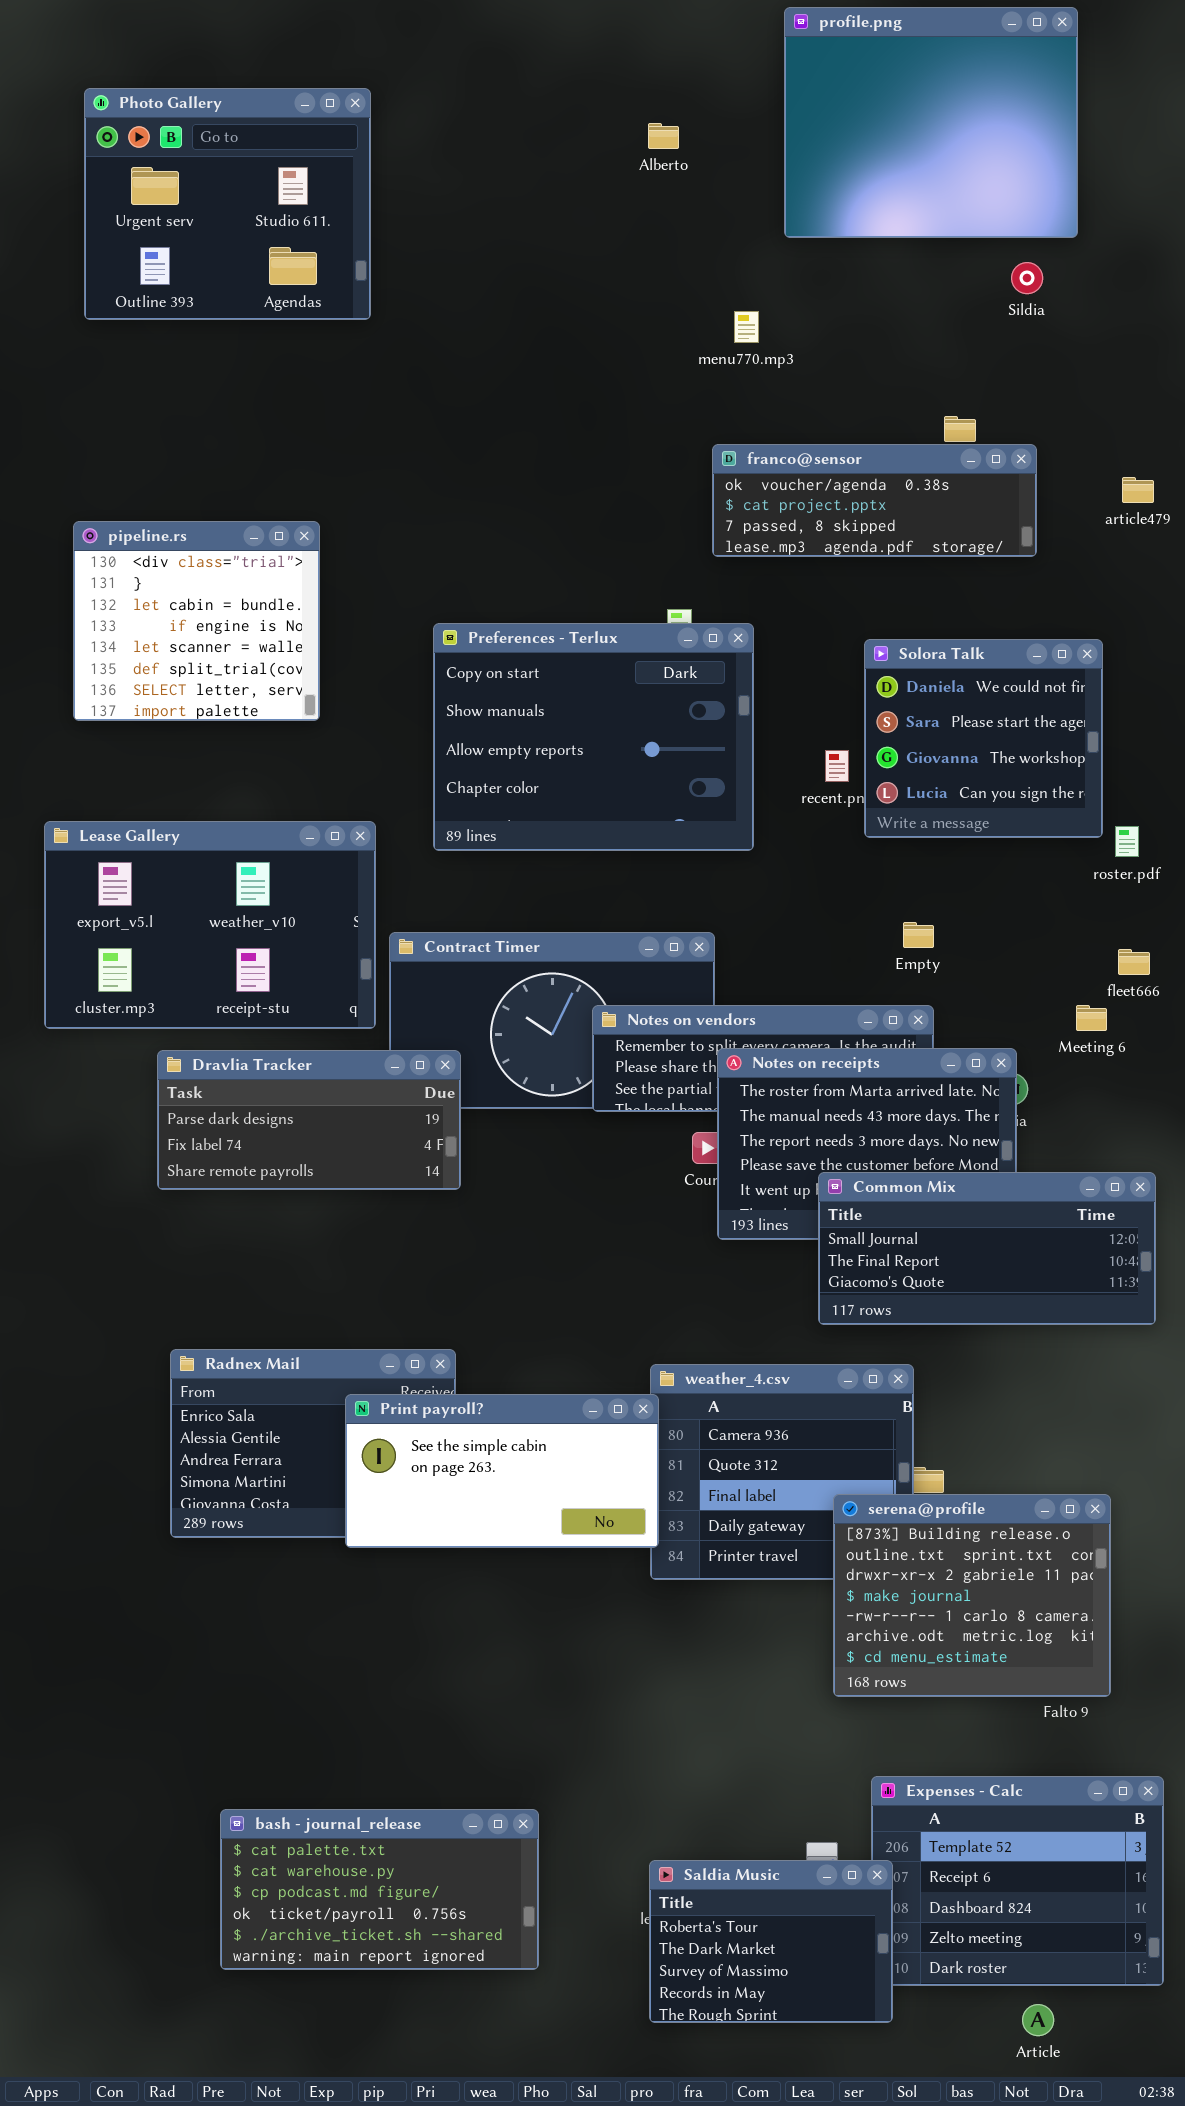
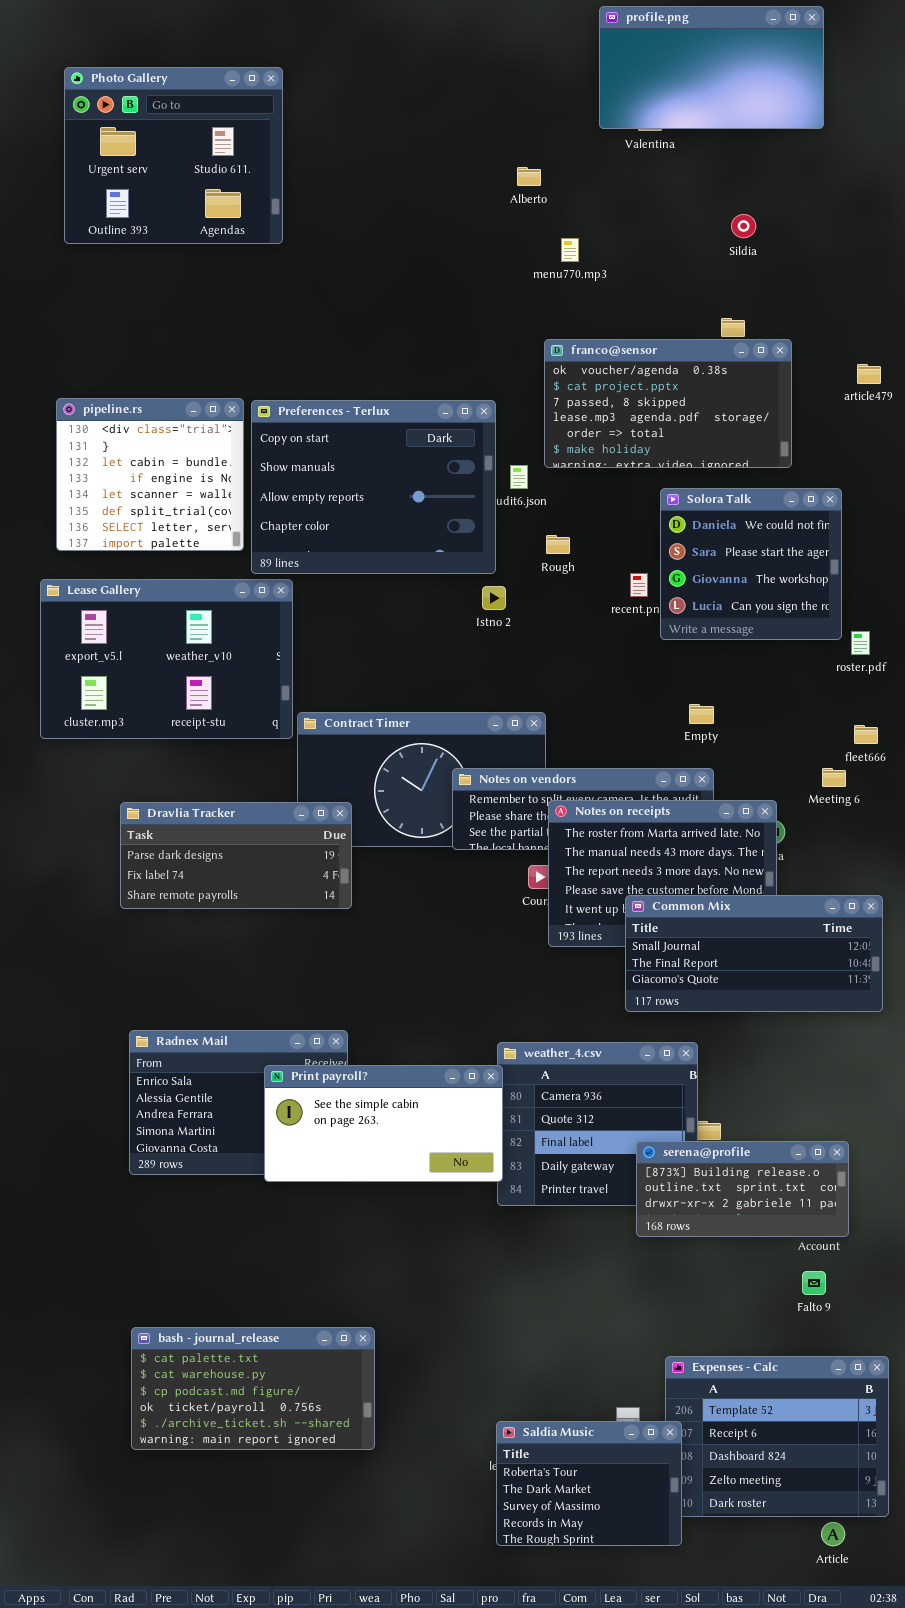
profile.png: [784,7,1078,238] -> [599,6,824,129], resized
Alberto: [648,123,679,149] -> [517,167,541,186], moved
Sildia: [1011,262,1043,294] -> [731,214,756,238], moved
franco@sensor: [712,444,1037,557] -> [544,339,792,468], resized
Preferences - Terlux: [433,623,754,851] -> [251,400,496,574], moved
Lease Gallery: [44,821,376,1029] -> [40,579,293,739], moved
serena@profile: [833,1494,1111,1697] -> [636,1141,849,1237], resized
bash - journal_release: [220,1809,539,1970] -> [131,1327,375,1450], moved
Article: [1022,2004,1054,2036] -> [821,1522,845,1546], moved

